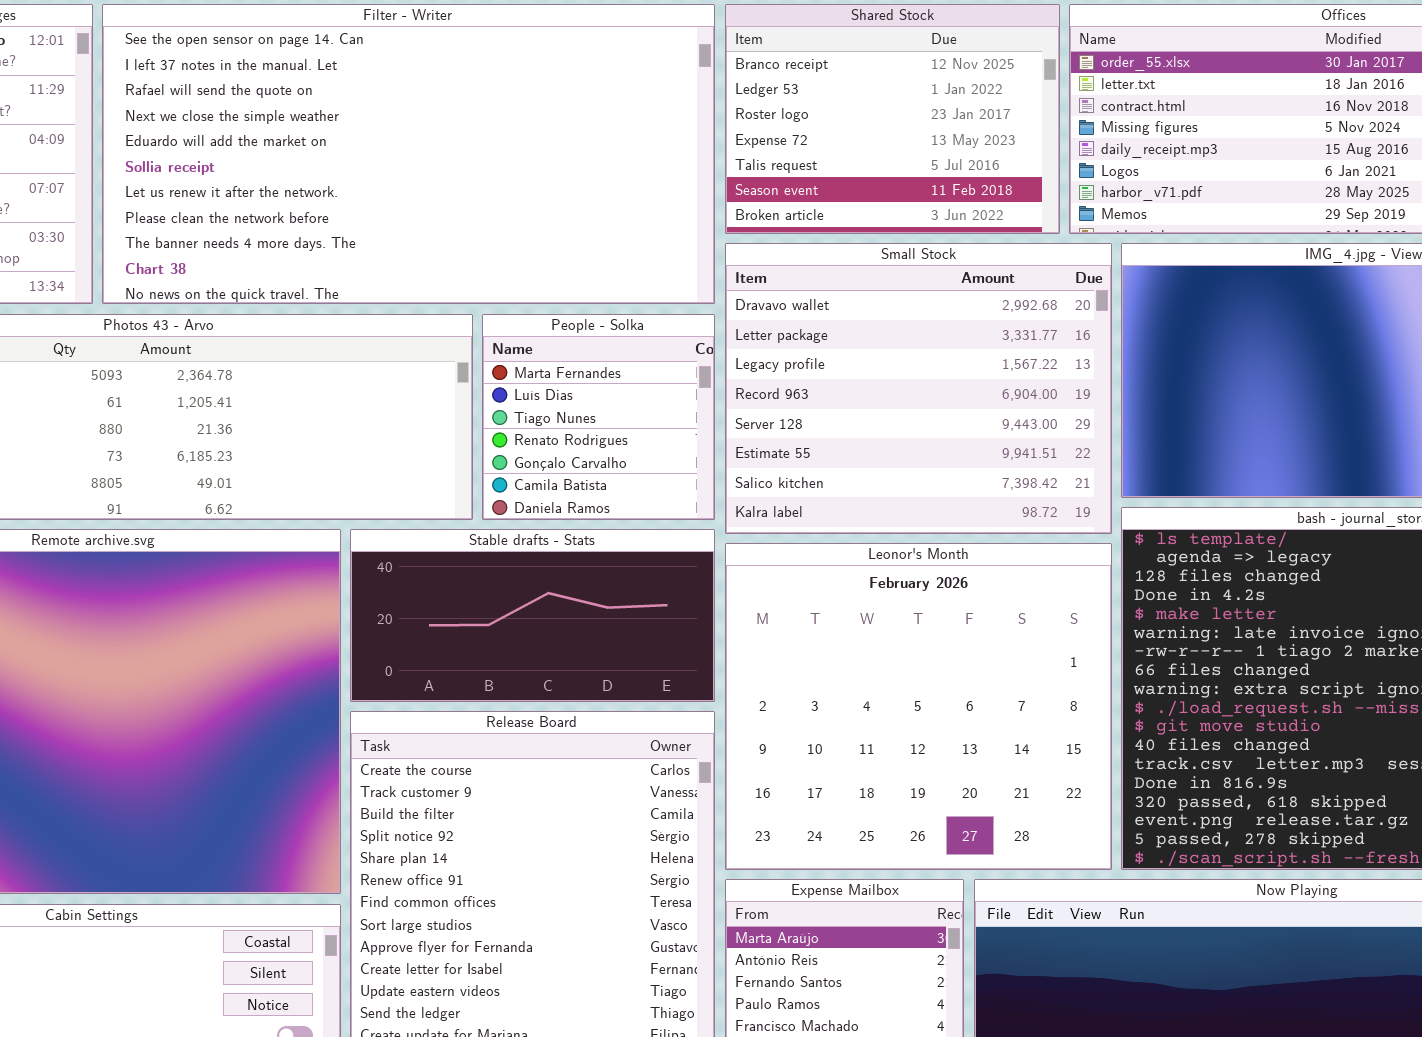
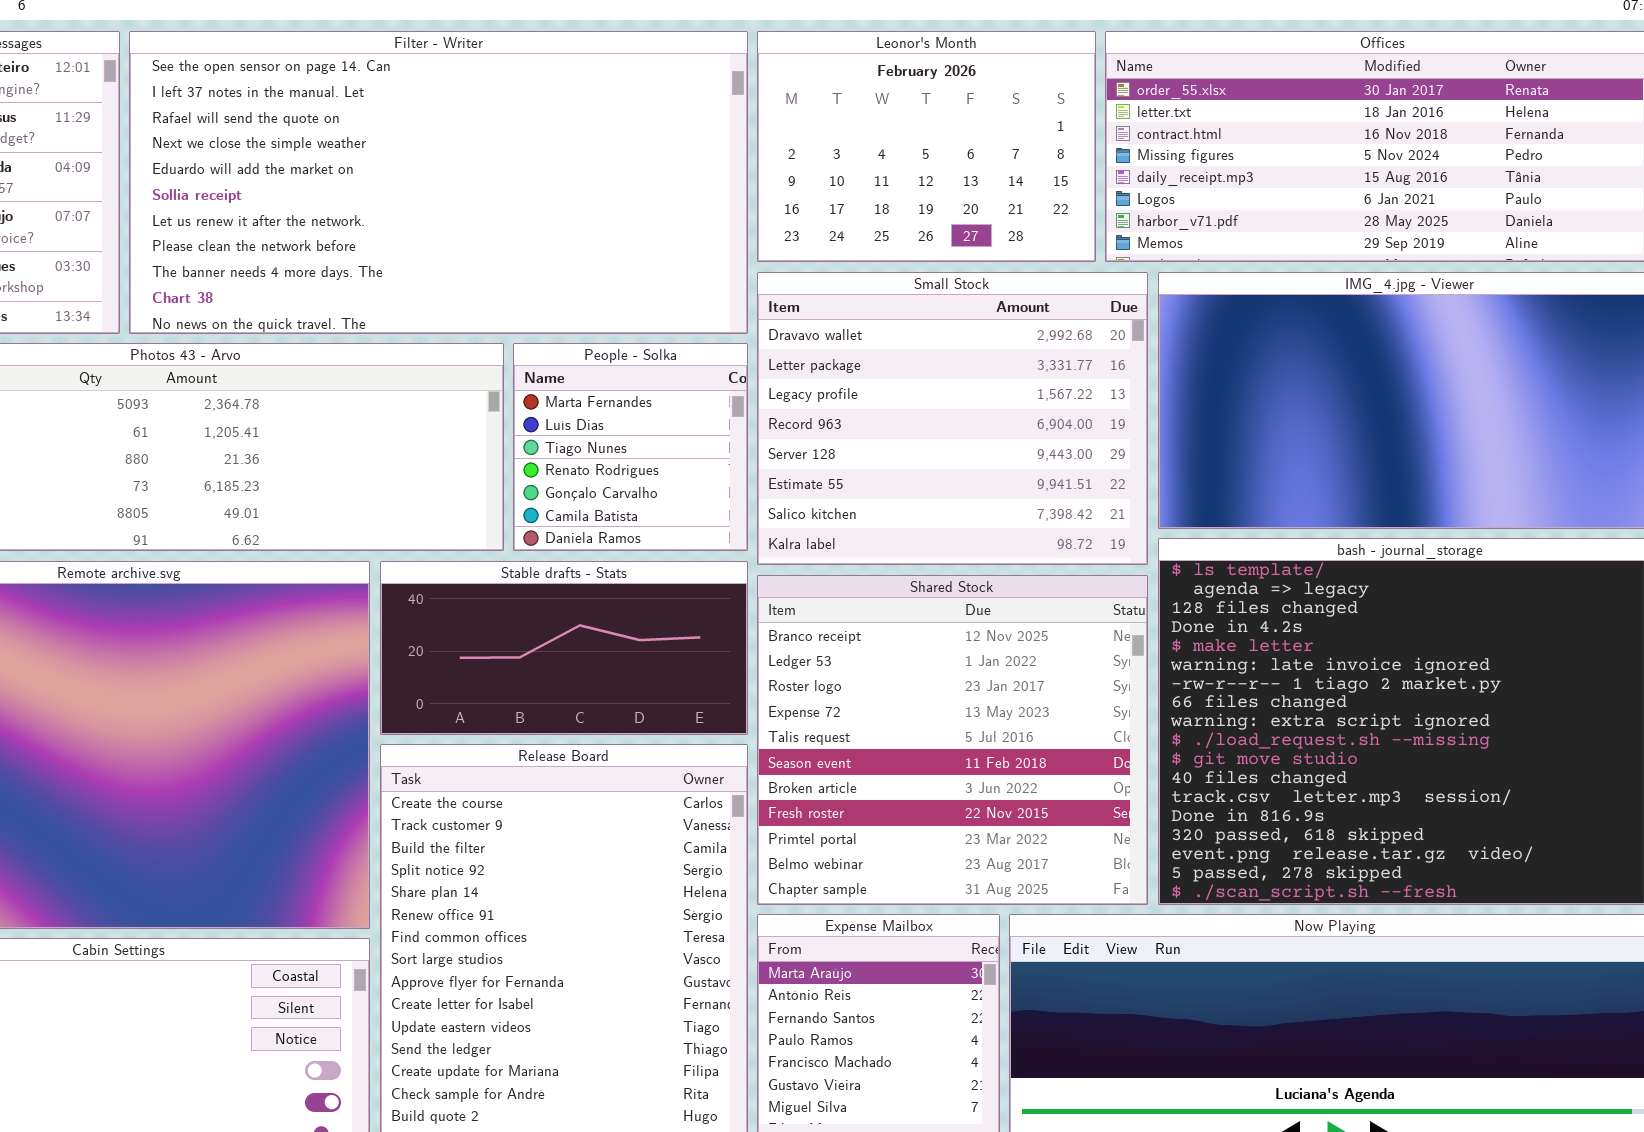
Shared Stock: [725,4,1060,234] -> [757,575,1148,905], moved, resized
Leonor's Month: [725,543,1112,870] -> [757,31,1096,262], moved, resized

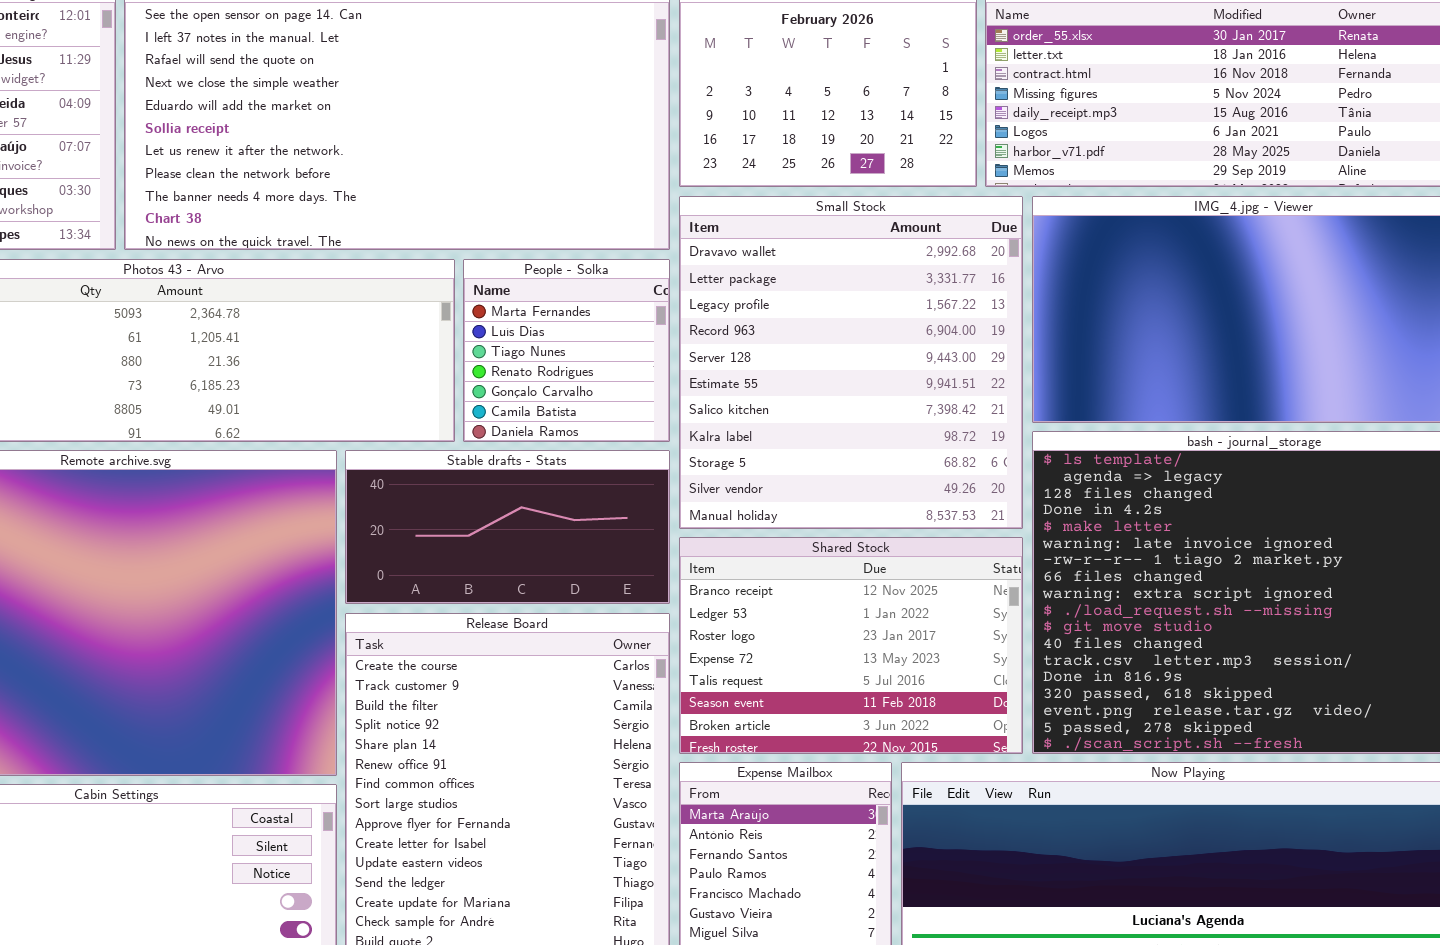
Small Stock: [757,272,1148,565] -> [679,196,1023,529], resized
Shared Stock: [757,575,1148,905] -> [679,537,1023,754], resized

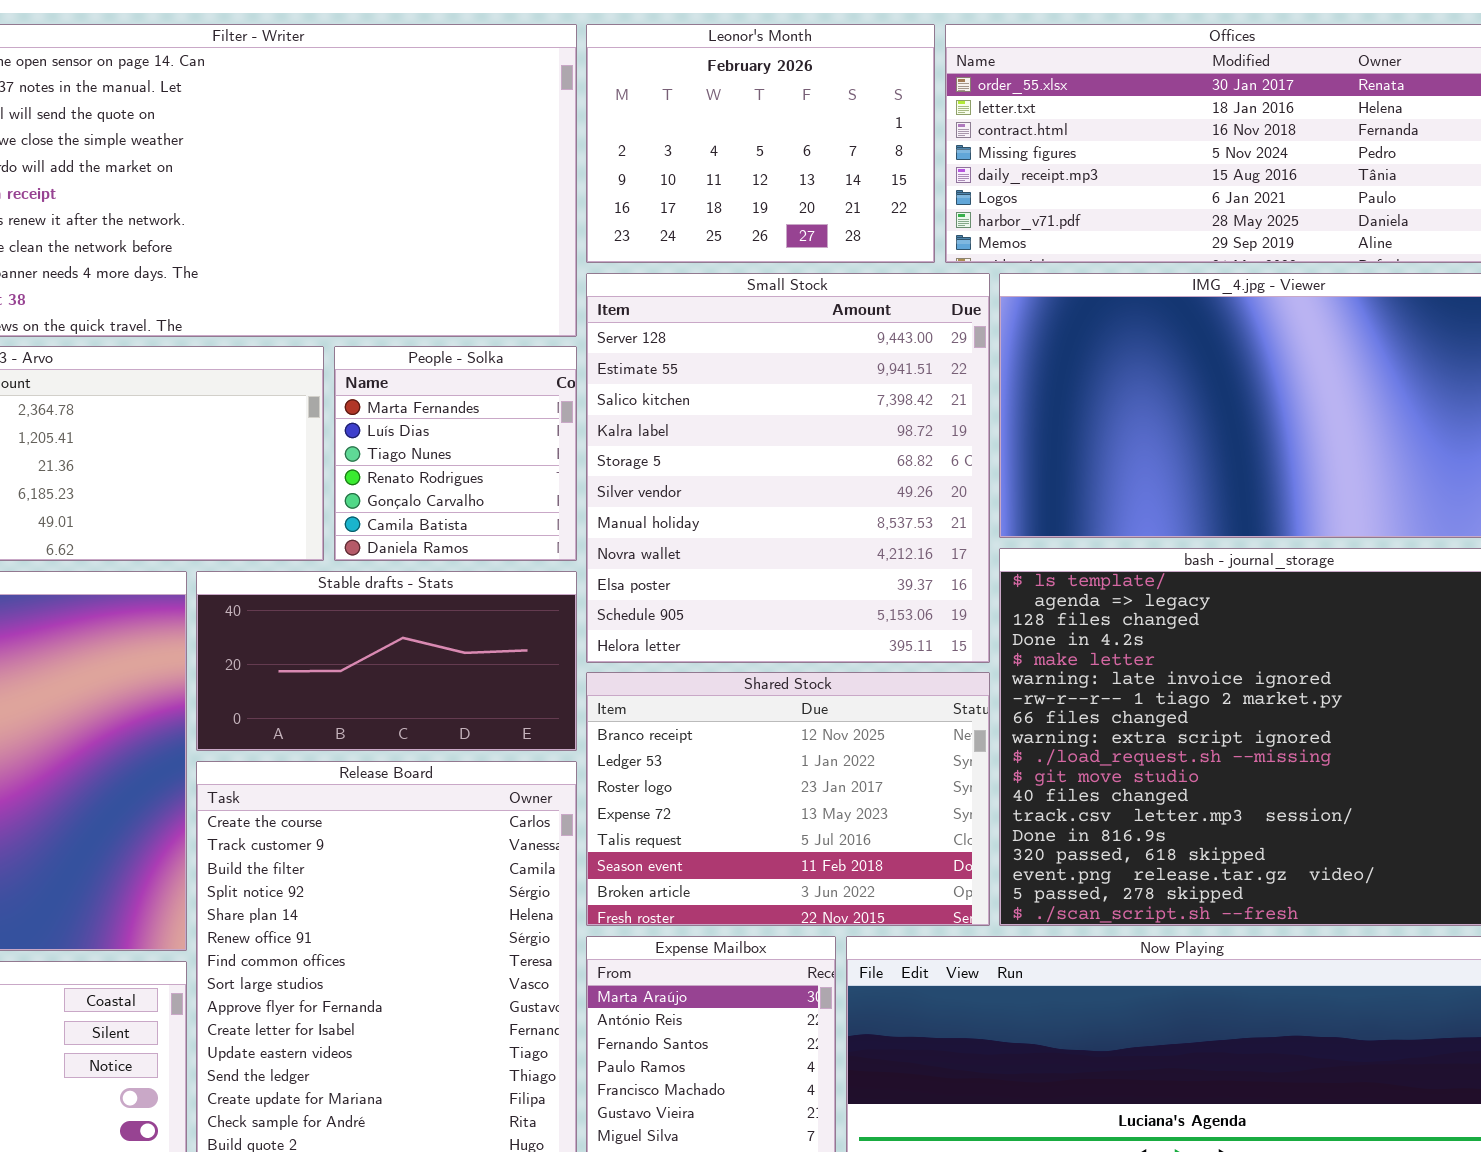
Small Stock: [679,196,1023,529] -> [586,273,990,663], scrolled down 4 rows

